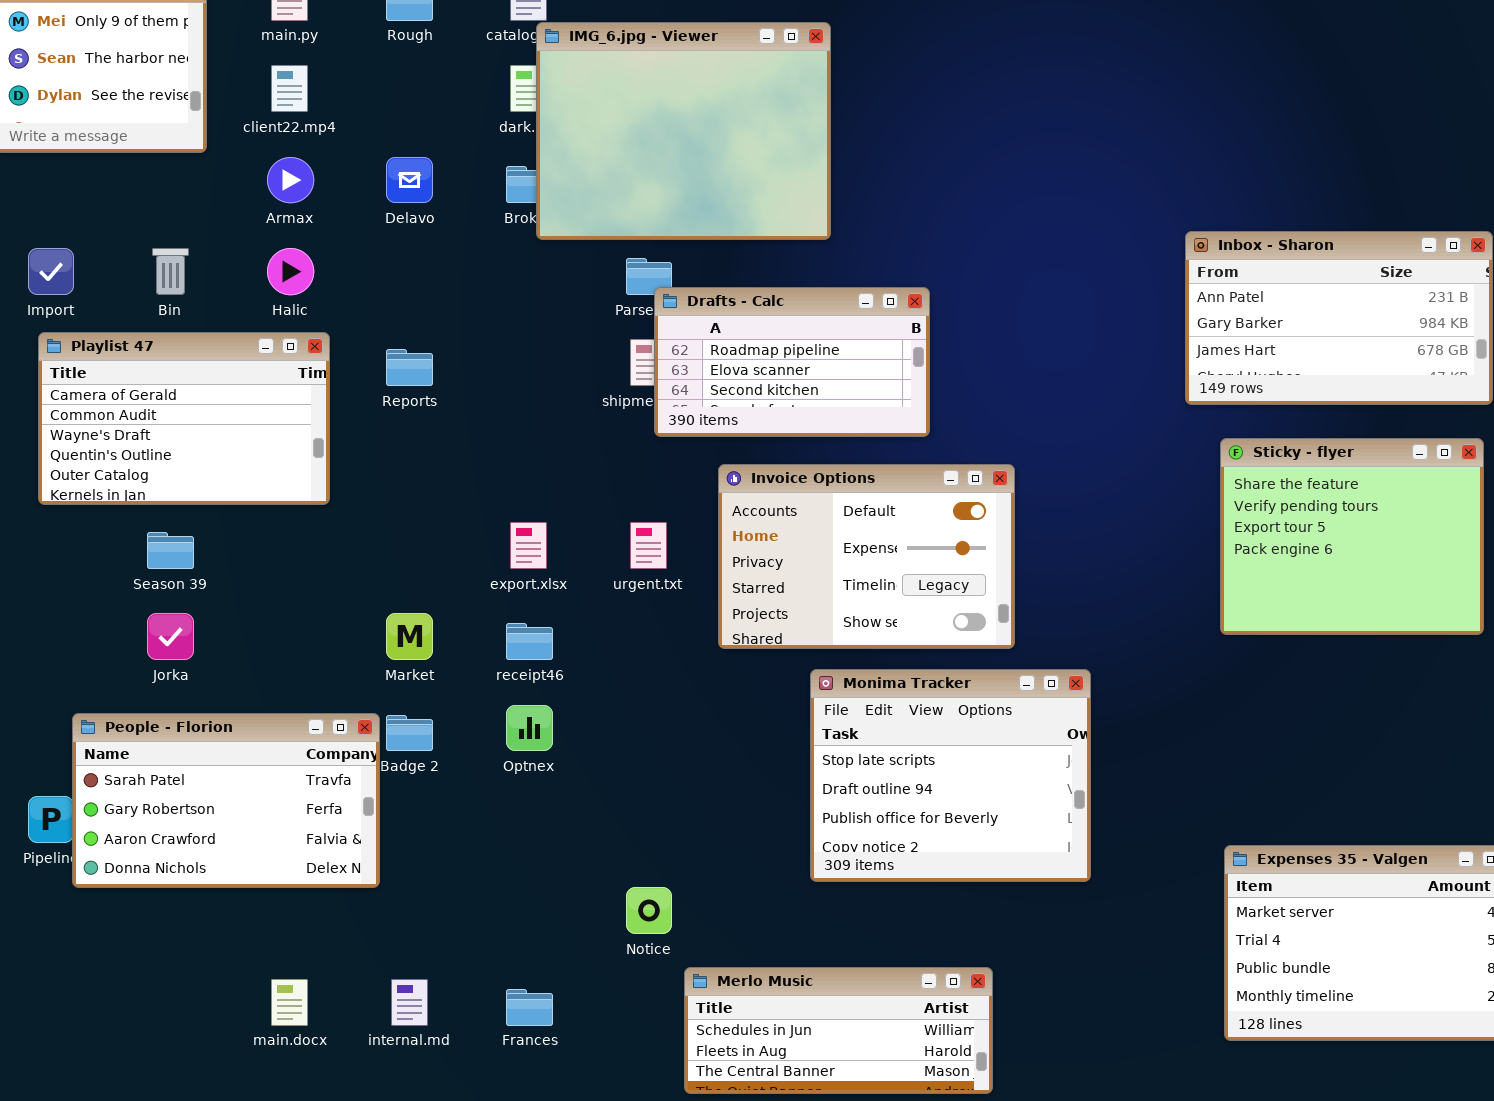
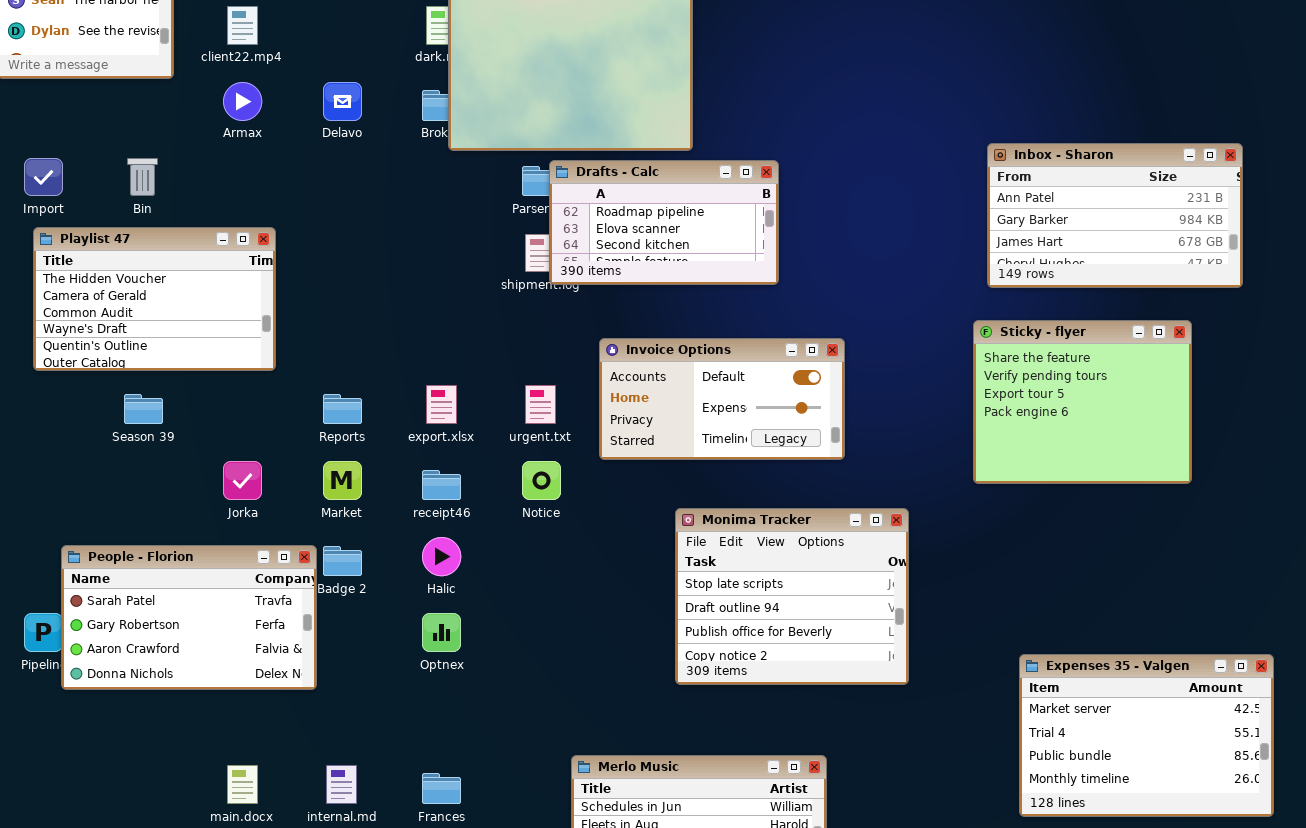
Halic: [267,248,314,295] -> [422,537,461,576], moved
Drafts - Calc: [654,287,930,437] -> [549,160,779,285], moved
Playlist 47: [38,332,330,505] -> [33,227,276,371], scrolled up 1 row
Reports: [386,349,433,386] -> [323,394,362,424], moved
Sticky - flyer: [1220,438,1484,635] -> [973,320,1192,484], moved
Invoice Options: [718,464,1015,649] -> [599,338,845,460], resized
Jorka: [147,613,194,660] -> [223,461,262,500], moved
Optnex: [506,705,553,751] -> [422,613,461,652], moved
Notice: [626,887,672,934] -> [522,461,561,500], moved

